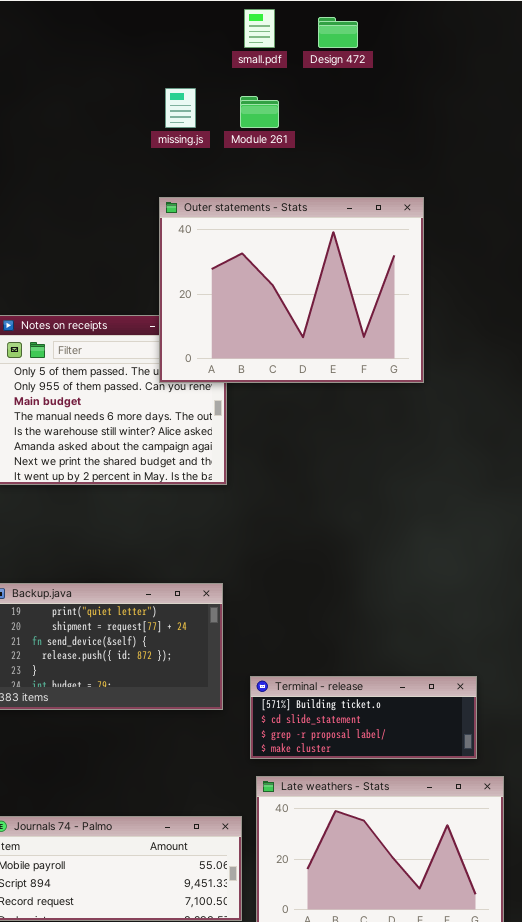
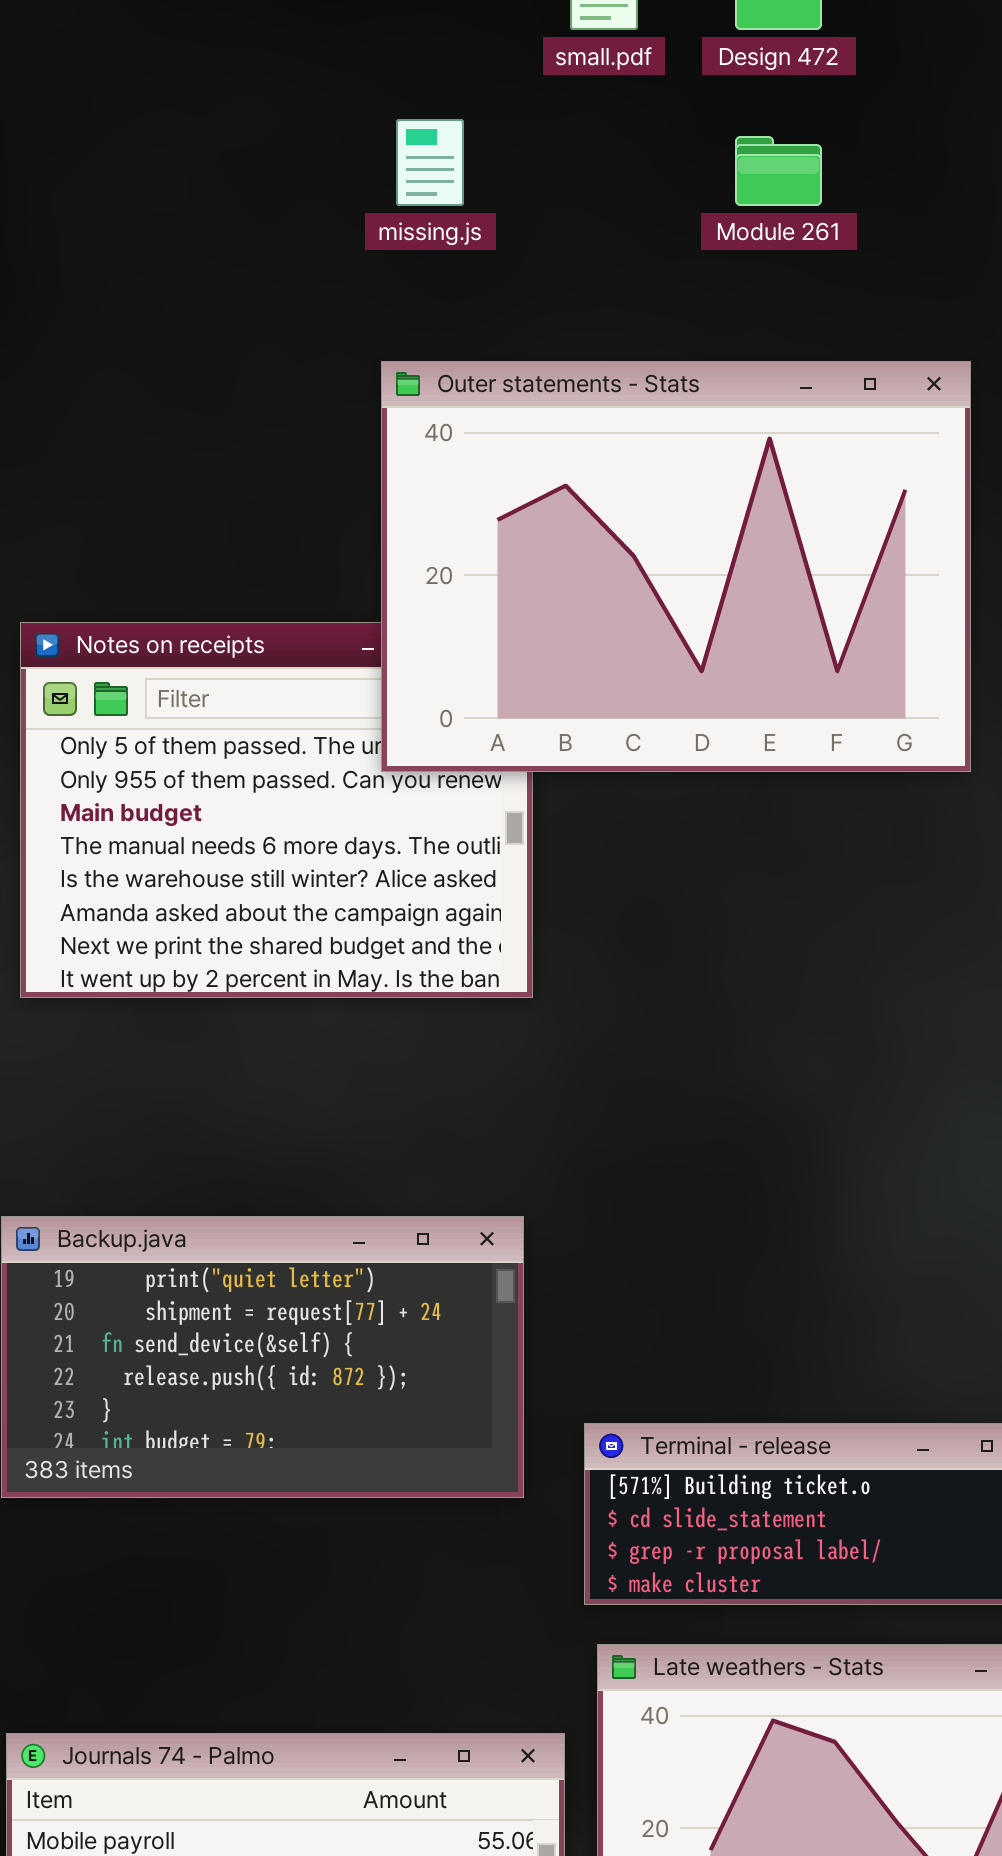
Module 261: [240,96,279,128] -> [735,136,822,206], moved

